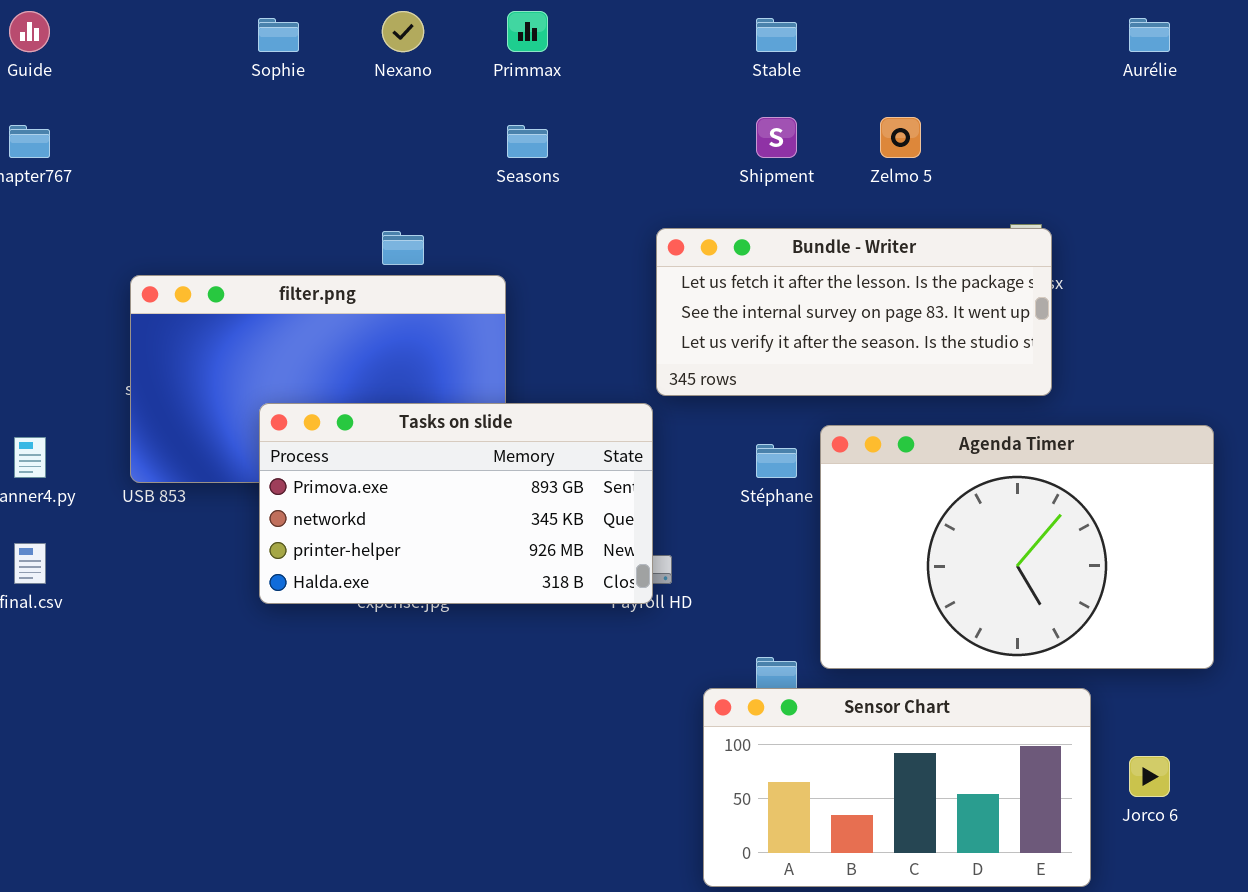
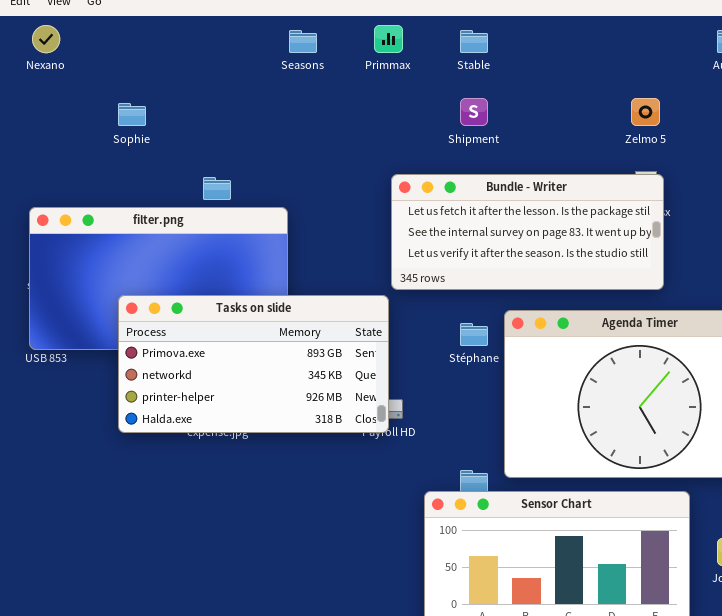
Nexano: [382,11,424,52] -> [32,25,60,53], moved
Primmax: [507,11,548,52] -> [374,25,403,53], moved
Sophie: [258,18,299,52] -> [118,103,146,126], moved
Zelmo 5: [880,117,921,158] -> [631,98,660,126], moved
Seasons: [507,125,548,158] -> [289,30,317,53], moved

